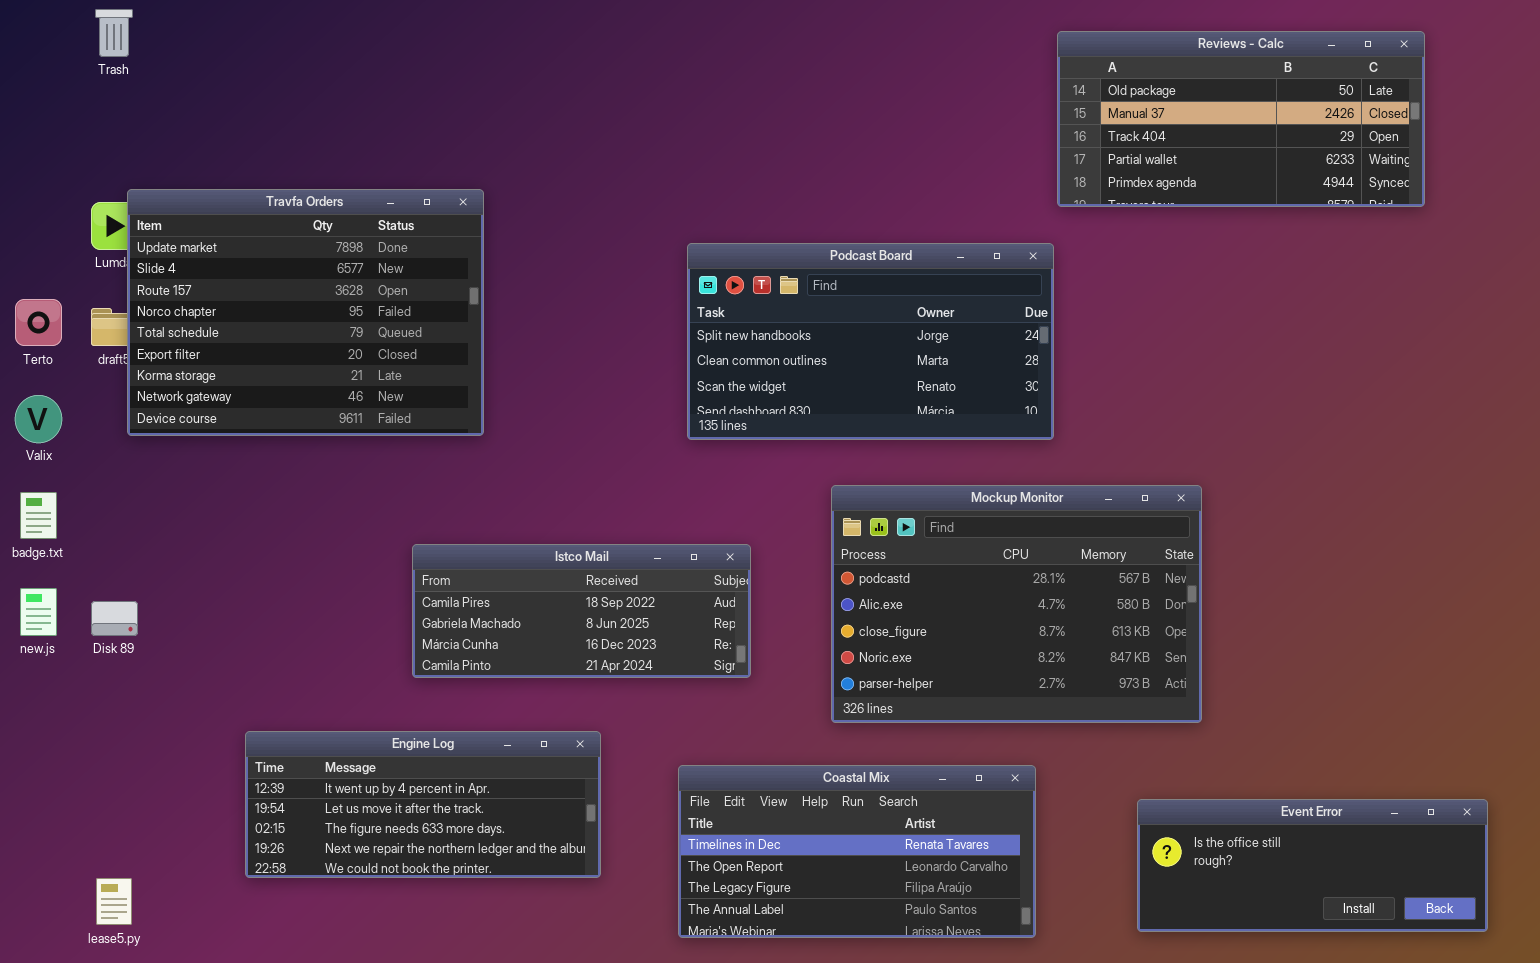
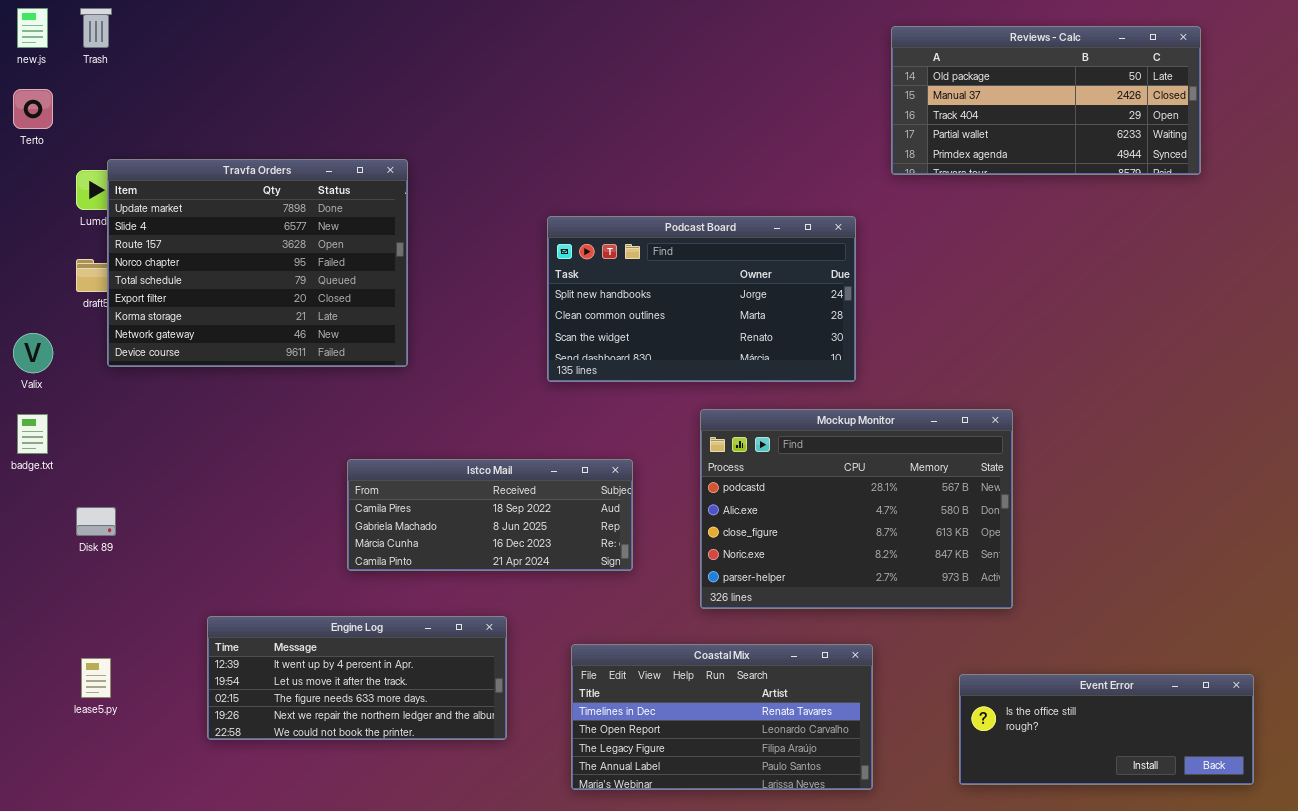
Podcast Board: [687,243,1054,440] -> [547,216,856,382], moved
Terto: [15,299,62,346] -> [13,89,53,129], moved
new.js: [20,588,57,636] -> [17,8,48,48], moved
lease5.py: [96,878,132,925] -> [81,658,111,698], moved

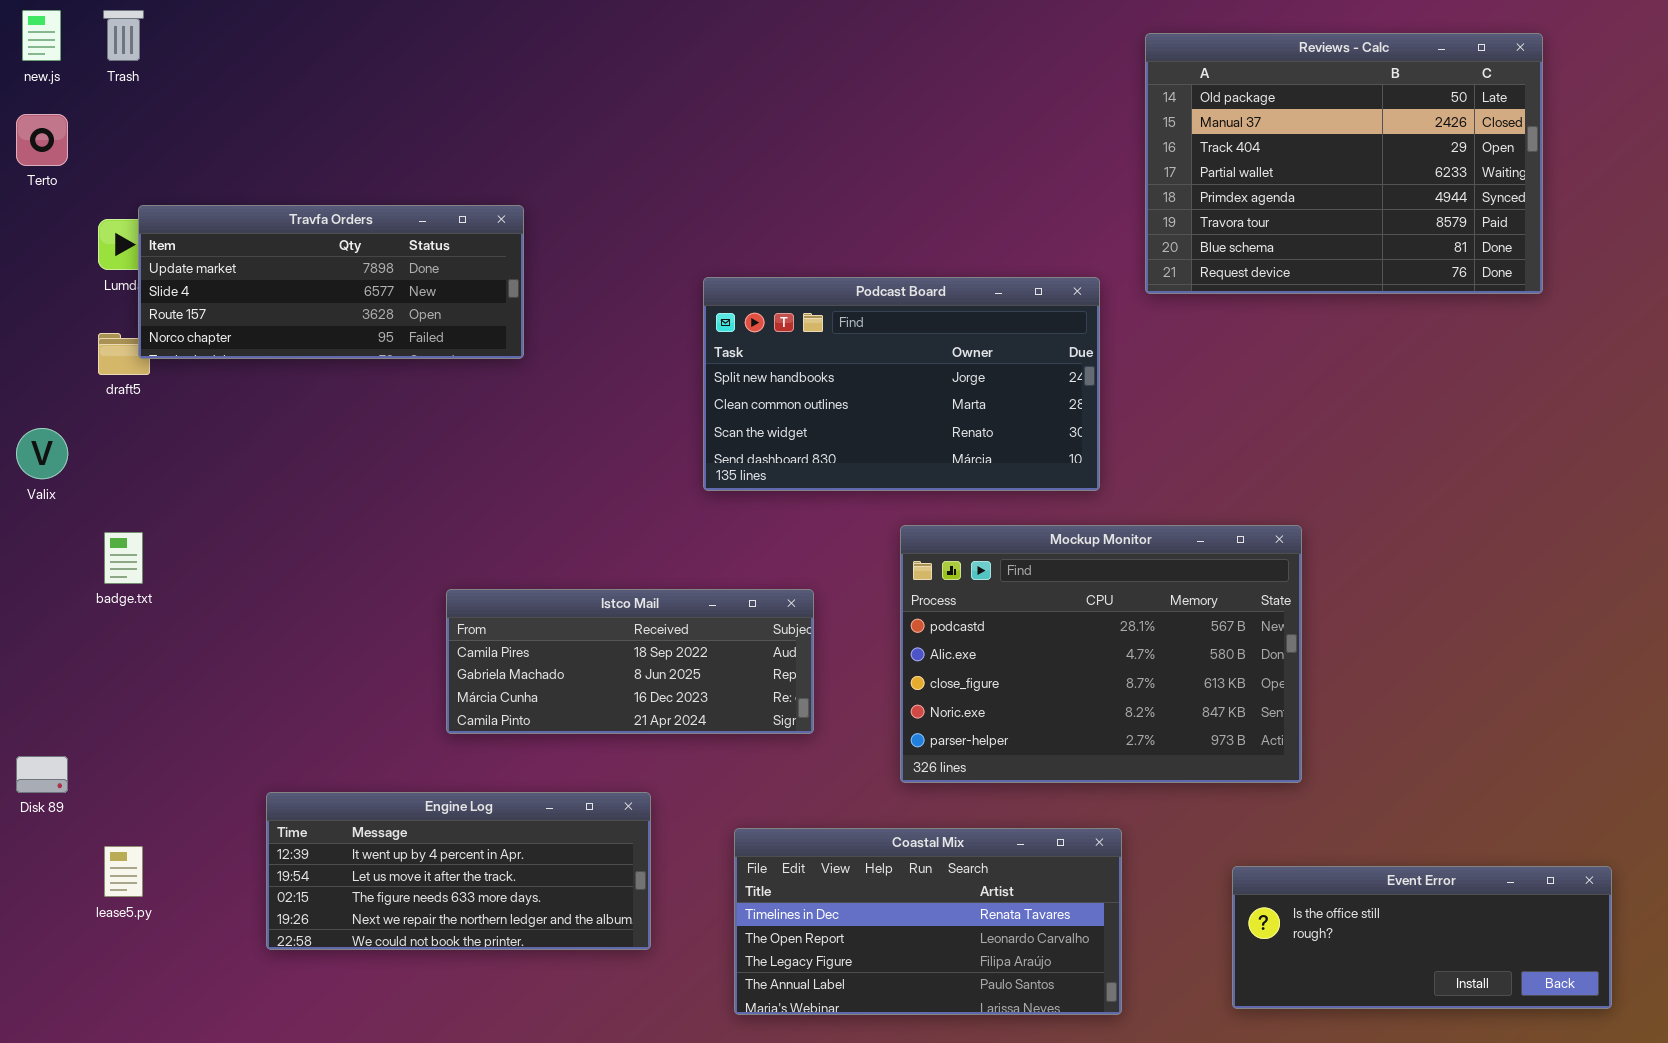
Reviews - Calc: [891,26,1201,175] -> [1145,33,1543,294], resized
Travfa Orders: [107,159,408,367] -> [138,205,524,359], resized
badge.txt: [17,414,48,454] -> [104,532,143,584], moved
Disk 89: [76,507,116,536] -> [16,756,68,793], moved

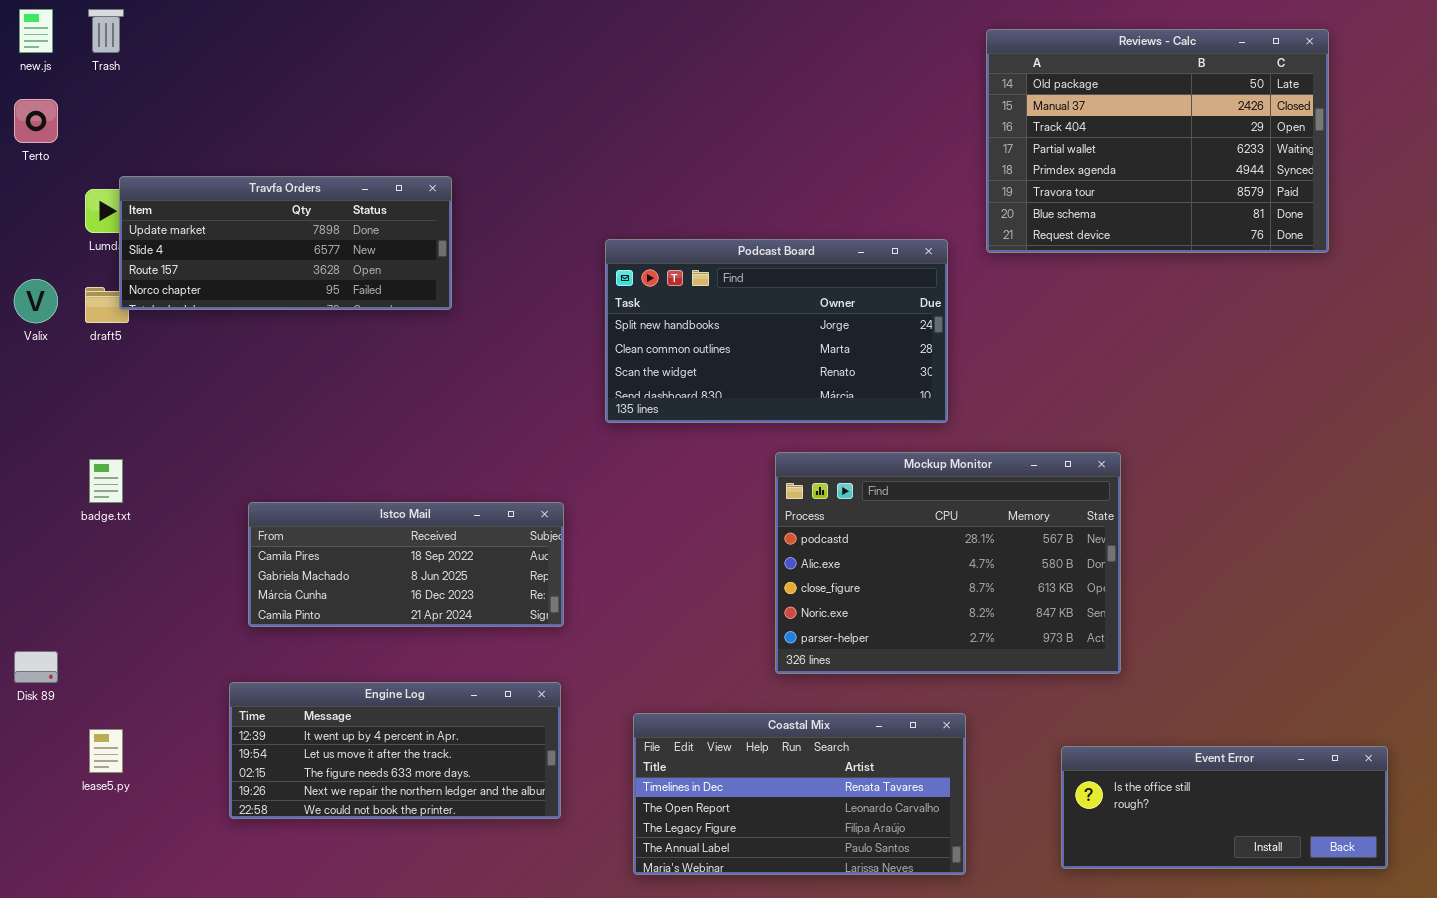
Valix: [16,428,68,479] -> [14,279,58,323], moved
Istco Mail: [446,589,814,734] -> [248,502,564,627], moved

